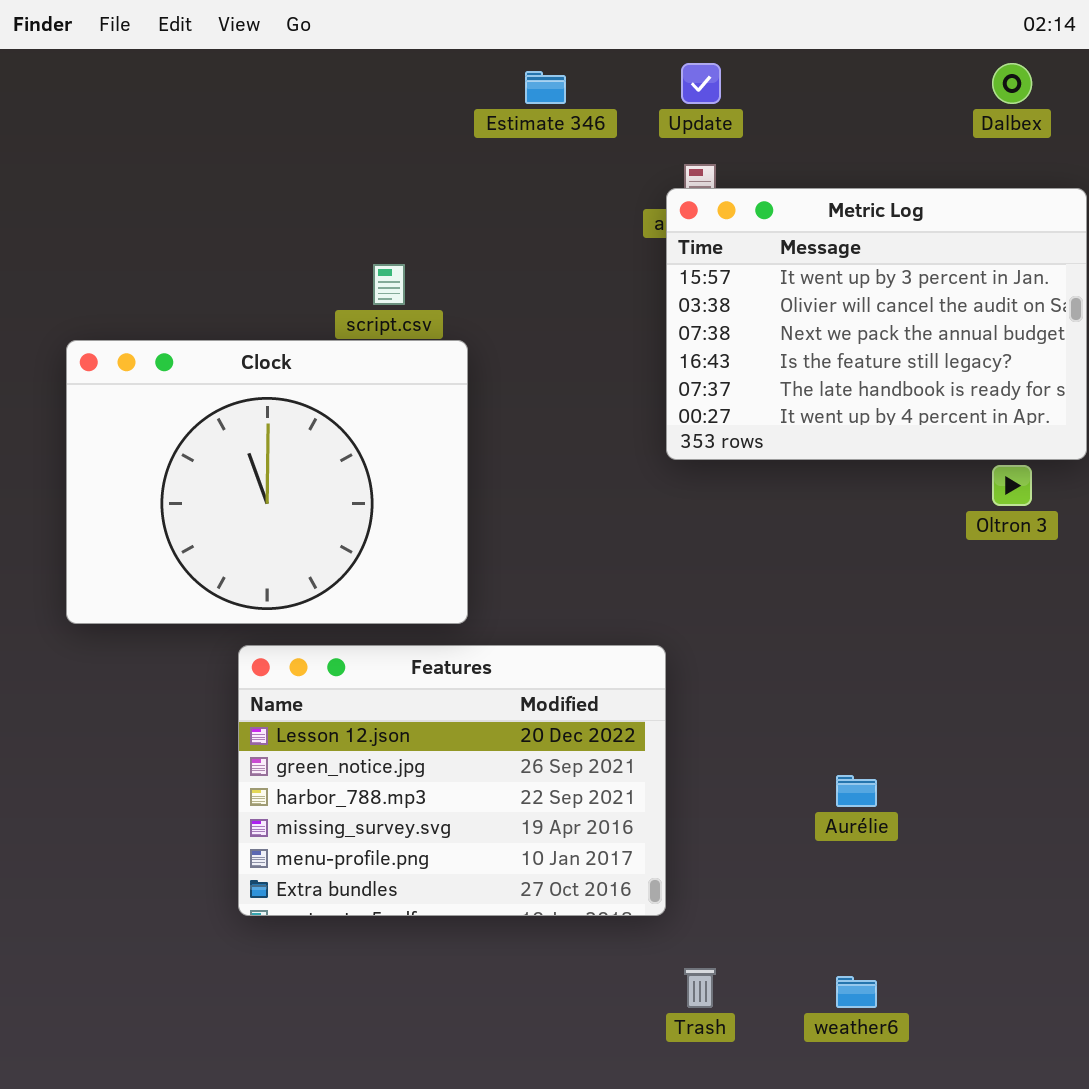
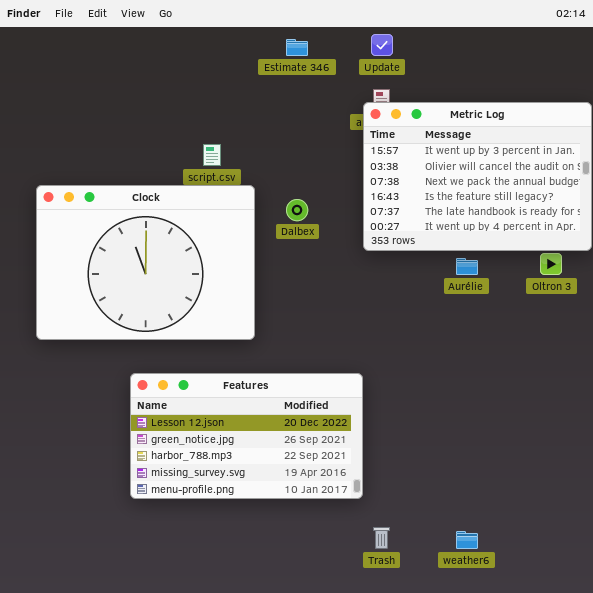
Dalbex: [992,63,1032,104] -> [286,199,308,221], moved
Features: [238,645,666,916] -> [130,373,363,499], resized
Aurélie: [836,775,877,807] -> [456,258,478,275], moved

